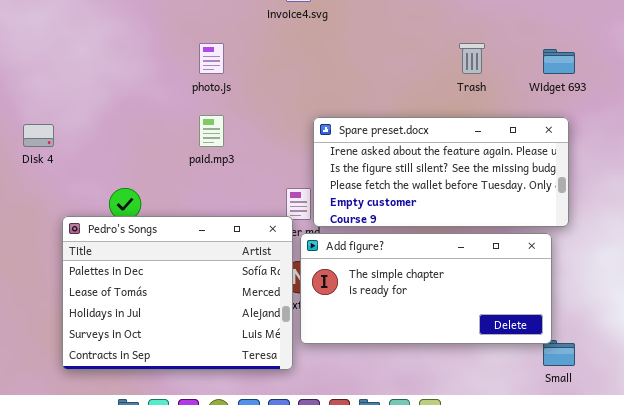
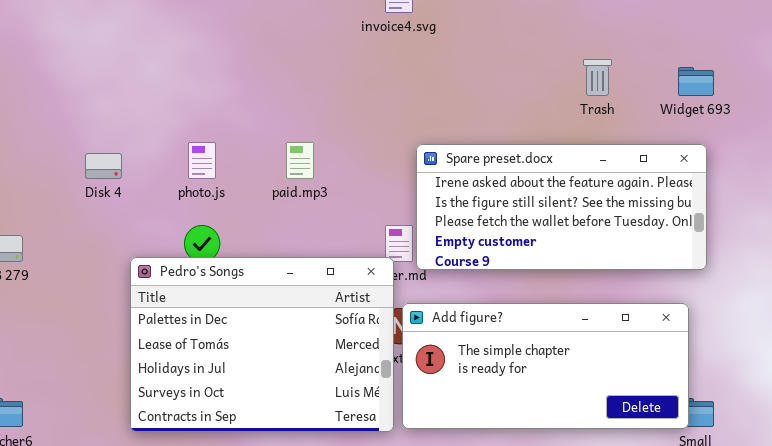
photo.js: [199,43,224,74] -> [188,142,216,179], moved
Add figure?: [300,233,552,344] -> [402,303,689,429], moved

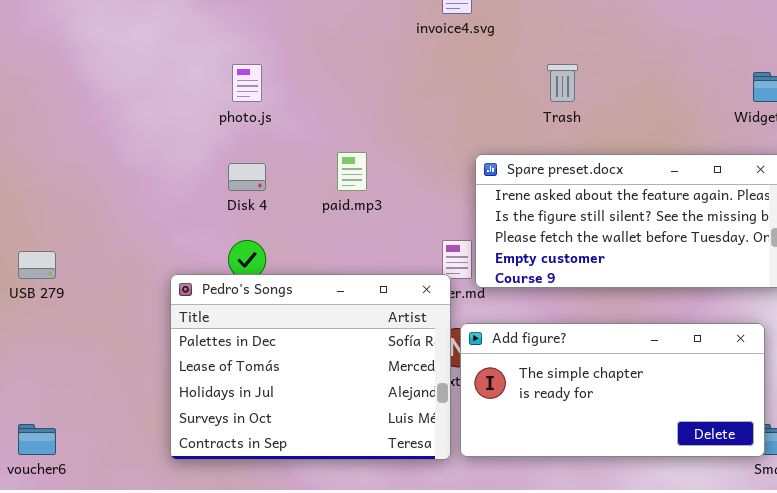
Trash: [583,59,612,96] -> [547,64,578,102], moved
photo.js: [188,142,216,179] -> [232,64,262,102], moved
Disk 4: [85,153,122,179] -> [228,163,266,191], moved

